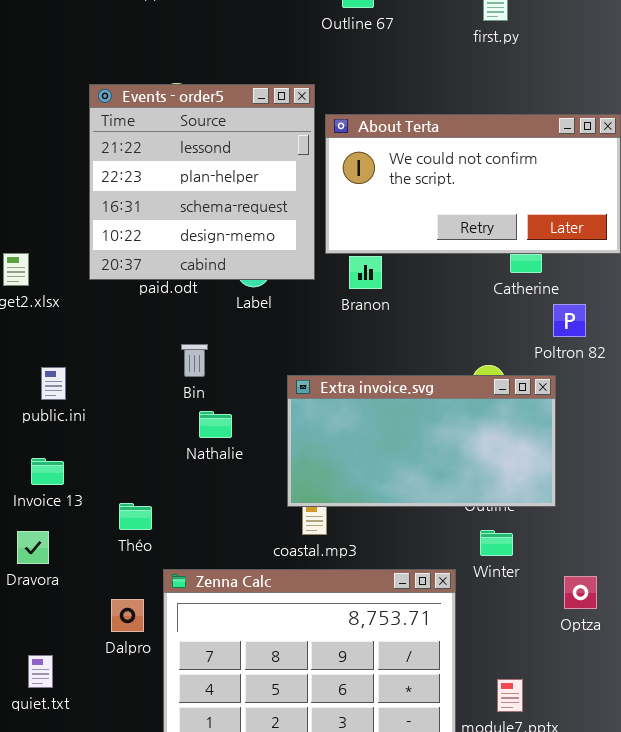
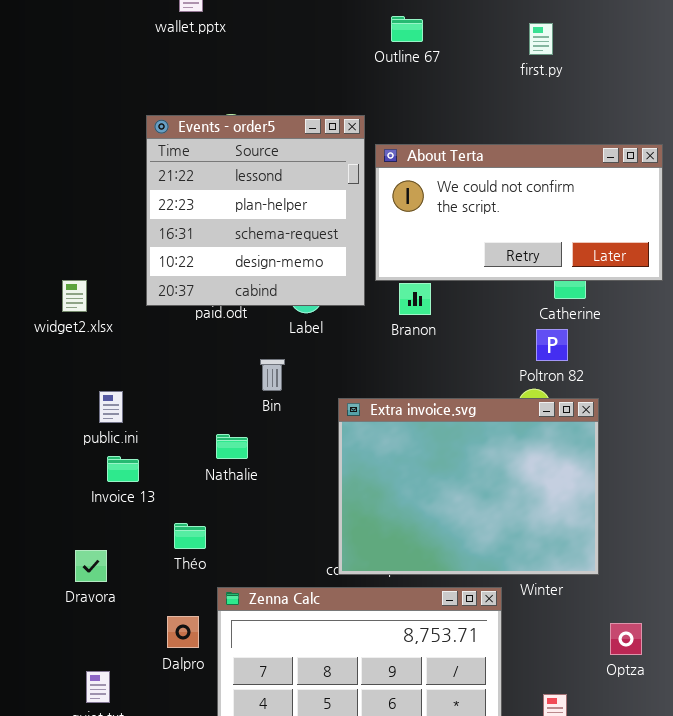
Poltron 82: [553,304,586,337] -> [536,329,568,361], moved
Bin: [181,344,208,377] -> [260,359,285,391], moved
Extra invoice.svg: [287,375,556,507] -> [338,398,599,575], resized
Nathalie: [199,411,232,438] -> [216,434,248,459], moved
Invoice 13: [31,458,64,485] -> [107,456,139,482], moved
Optza: [564,576,597,609] -> [610,623,642,655], moved

